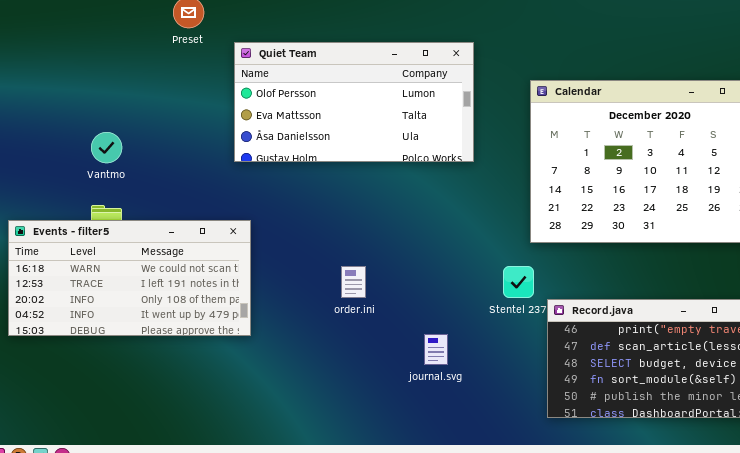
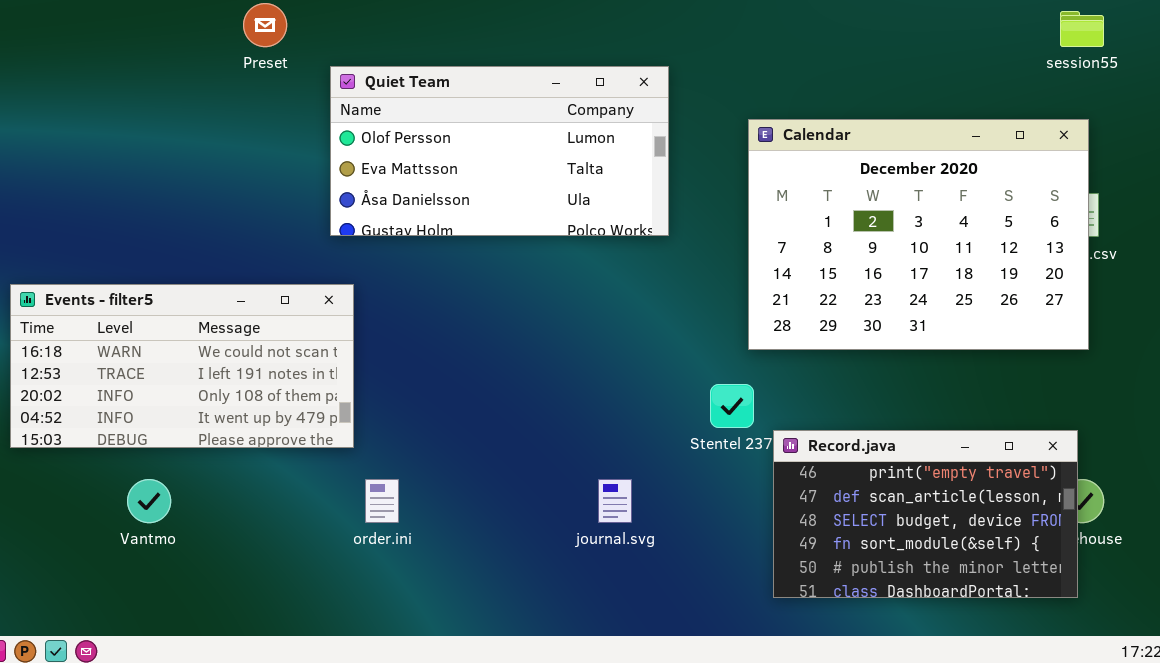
Vantmo: [91,132,122,163] -> [127,479,171,523], moved
Events - filter5: [8,220,251,336] -> [10,284,354,448], moved
order.ini: [341,266,366,298] -> [365,479,399,523], moved

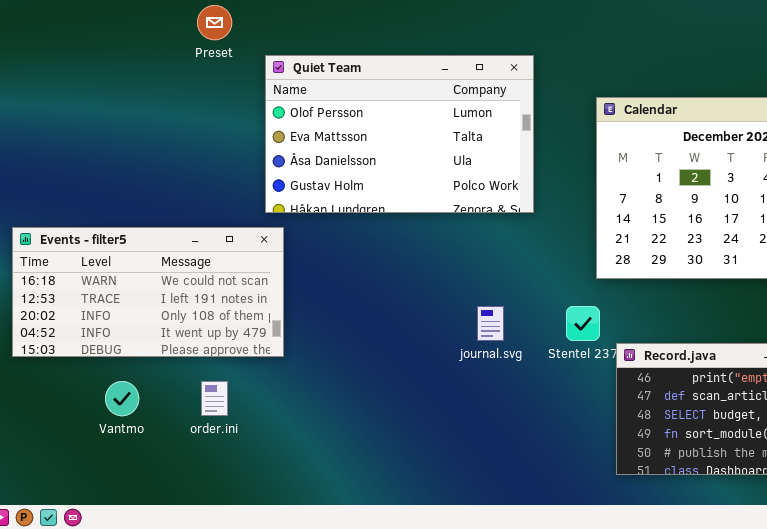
Quiet Team: [330,66,669,236] -> [265,55,534,213], resized
order.ini: [365,479,399,523] -> [201,381,228,416], moved
journal.svg: [598,479,632,523] -> [477,306,504,341], moved

